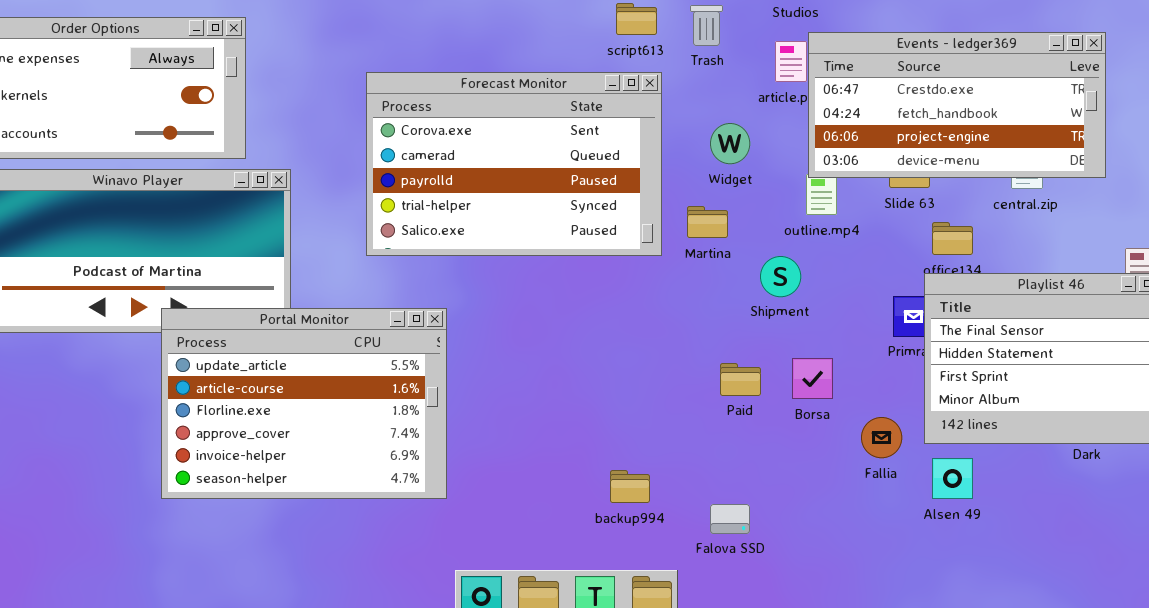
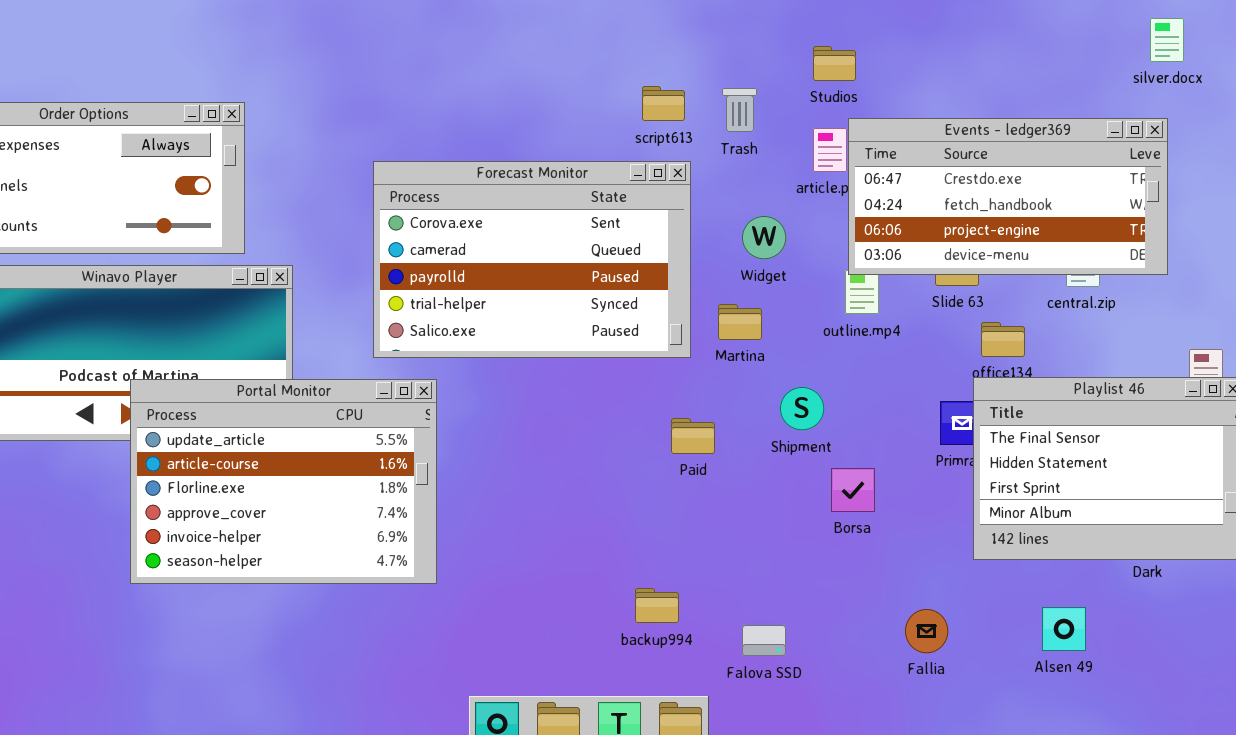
Shipment: [760,256,801,297] -> [780,387,824,430], moved
Portal Monitor: [161,308,447,499] -> [130,379,437,584], moved
Paid: [720,363,761,396] -> [671,418,715,454], moved
Fallia: [861,417,902,458] -> [905,609,948,653], moved
Alsen 49: [932,458,973,499] -> [1042,607,1086,651], moved

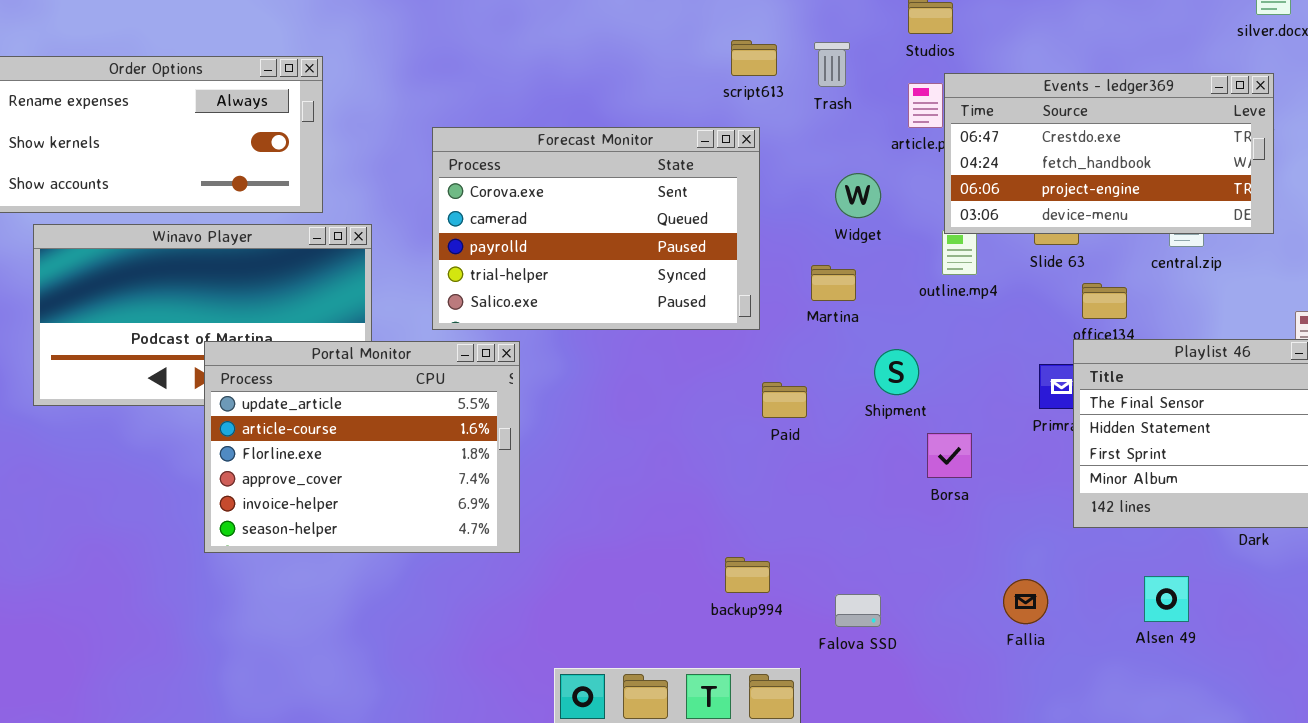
Forecast Monitor: [373,161,691,358] -> [432,127,760,330], moved

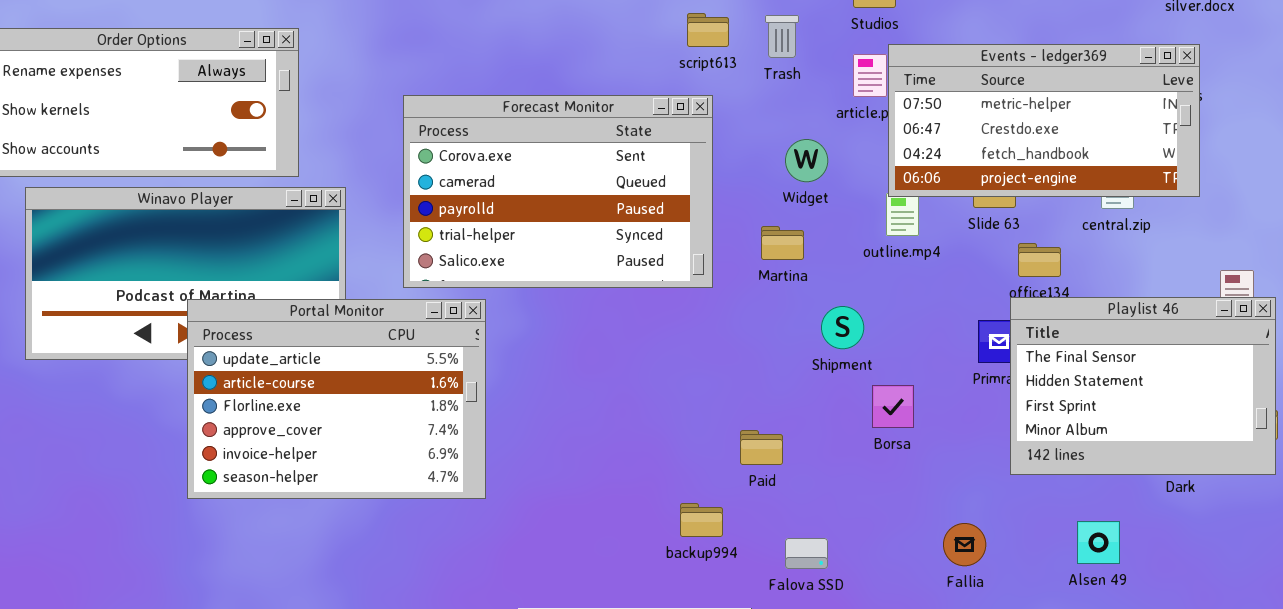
Events - ledger369: [944,73,1274,234] -> [888,44,1200,197], scrolled up 1 row
Paid: [762,382,807,418] -> [740,430,783,465], moved

